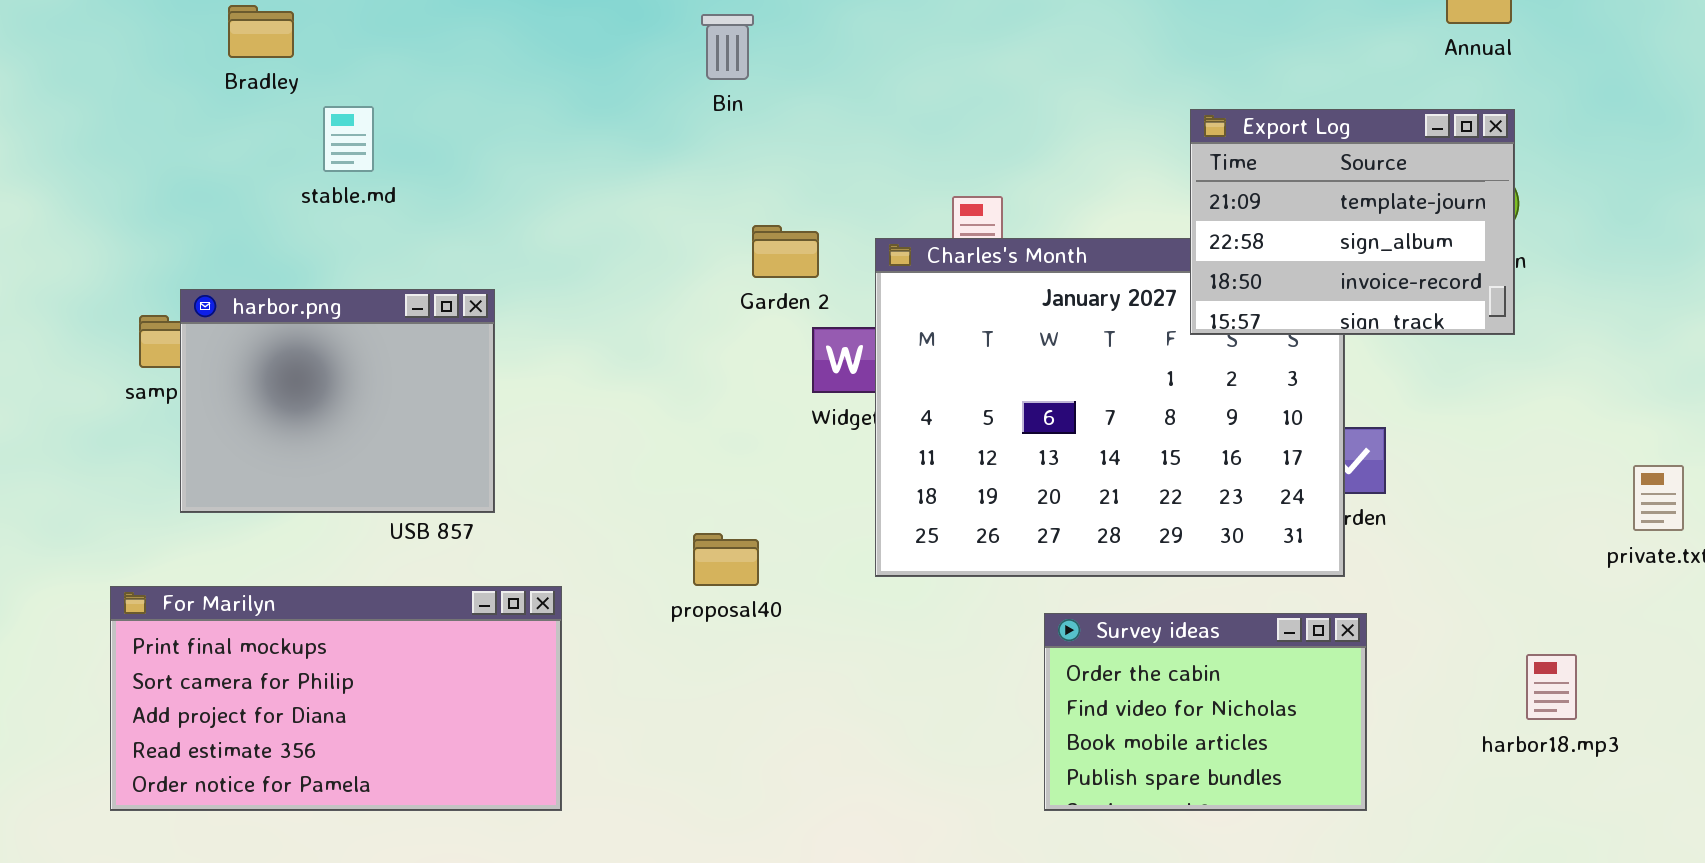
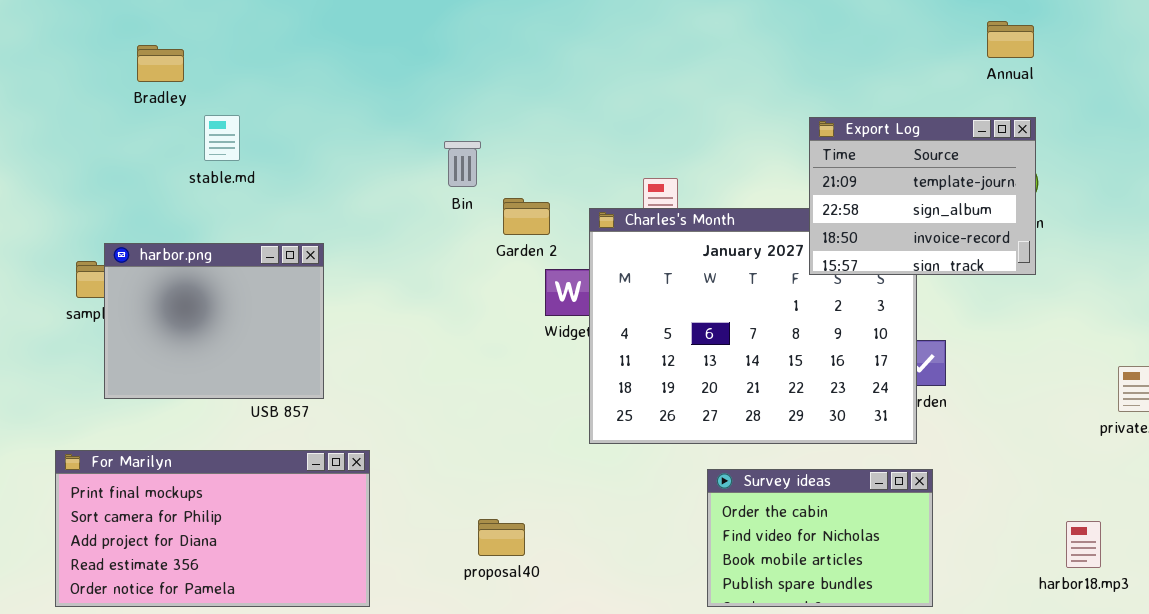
Bin: [701,14,754,80] -> [444,141,481,187], moved
proposal40: [693,533,759,586] -> [478,519,525,556], moved
harbor18.mp3: [1526,654,1577,720] -> [1066,521,1101,568], moved

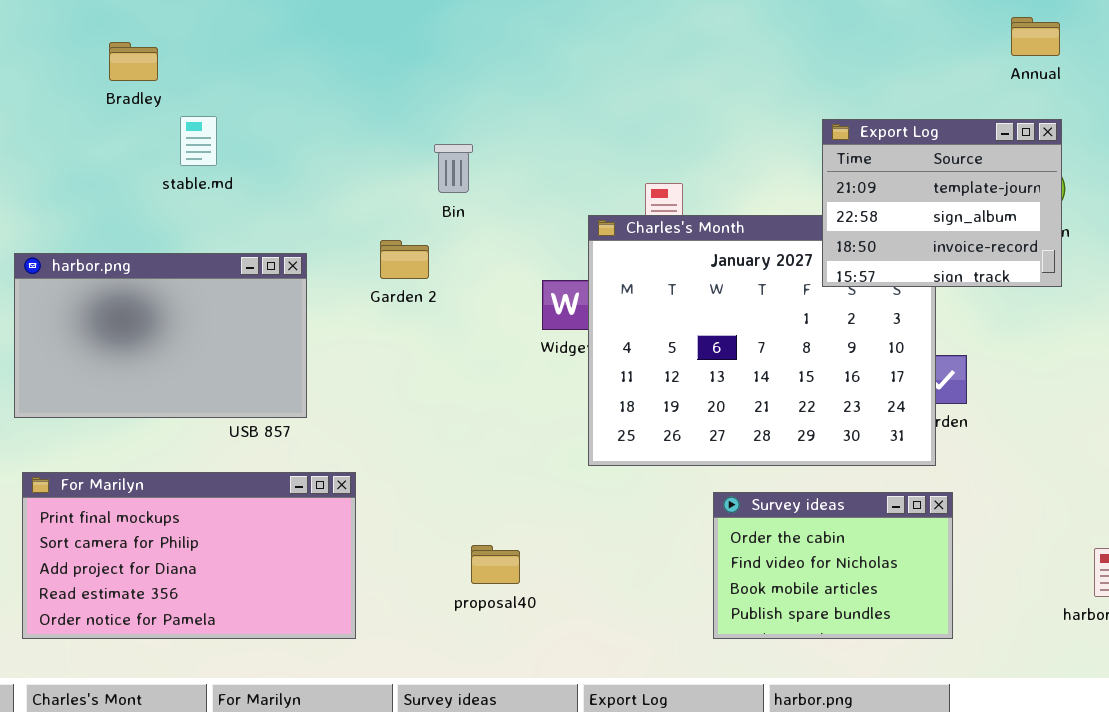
Garden 2: [503,198,550,235] -> [380,240,429,279], moved
harbor.png: [104,243,324,399] -> [14,253,307,418], resized

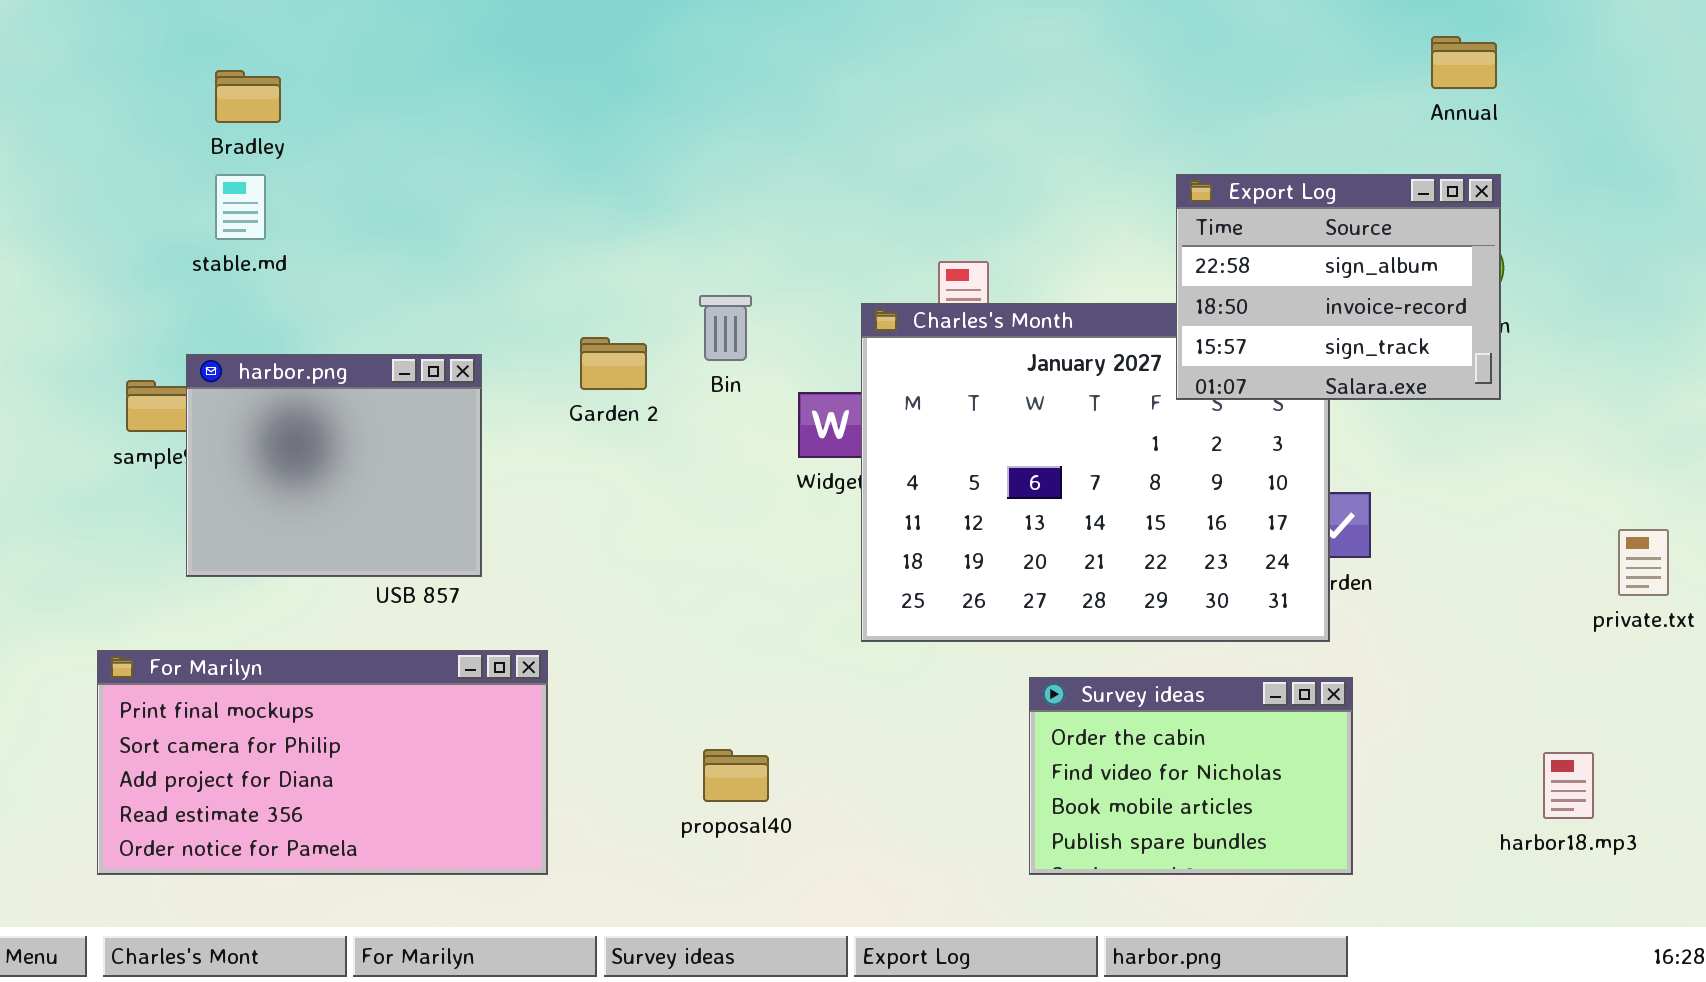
stable.md: [180,116,217,166] -> [215,174,266,240], moved
Export Log: [822,119,1062,287] -> [1176,174,1501,400], scrolled down 1 row
Bin: [434,144,473,193] -> [699,295,752,361], moved
harbor.png: [14,253,307,418] -> [186,354,482,577], resized

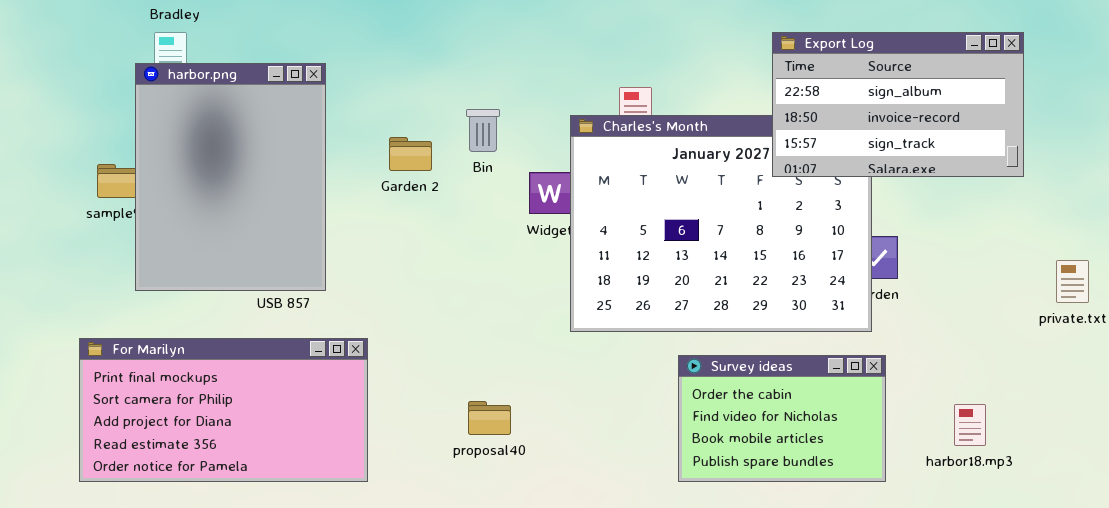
Export Log: [1176,174,1501,400] -> [772,32,1024,177], resized
harbor.png: [186,354,482,577] -> [135,63,326,291], resized
harbor18.mp3: [1543,752,1594,819] -> [954,404,986,446], moved

